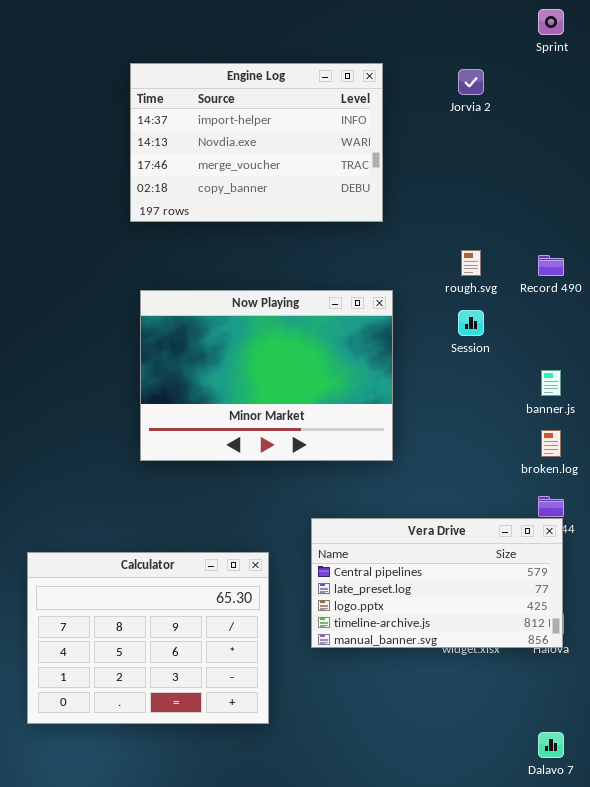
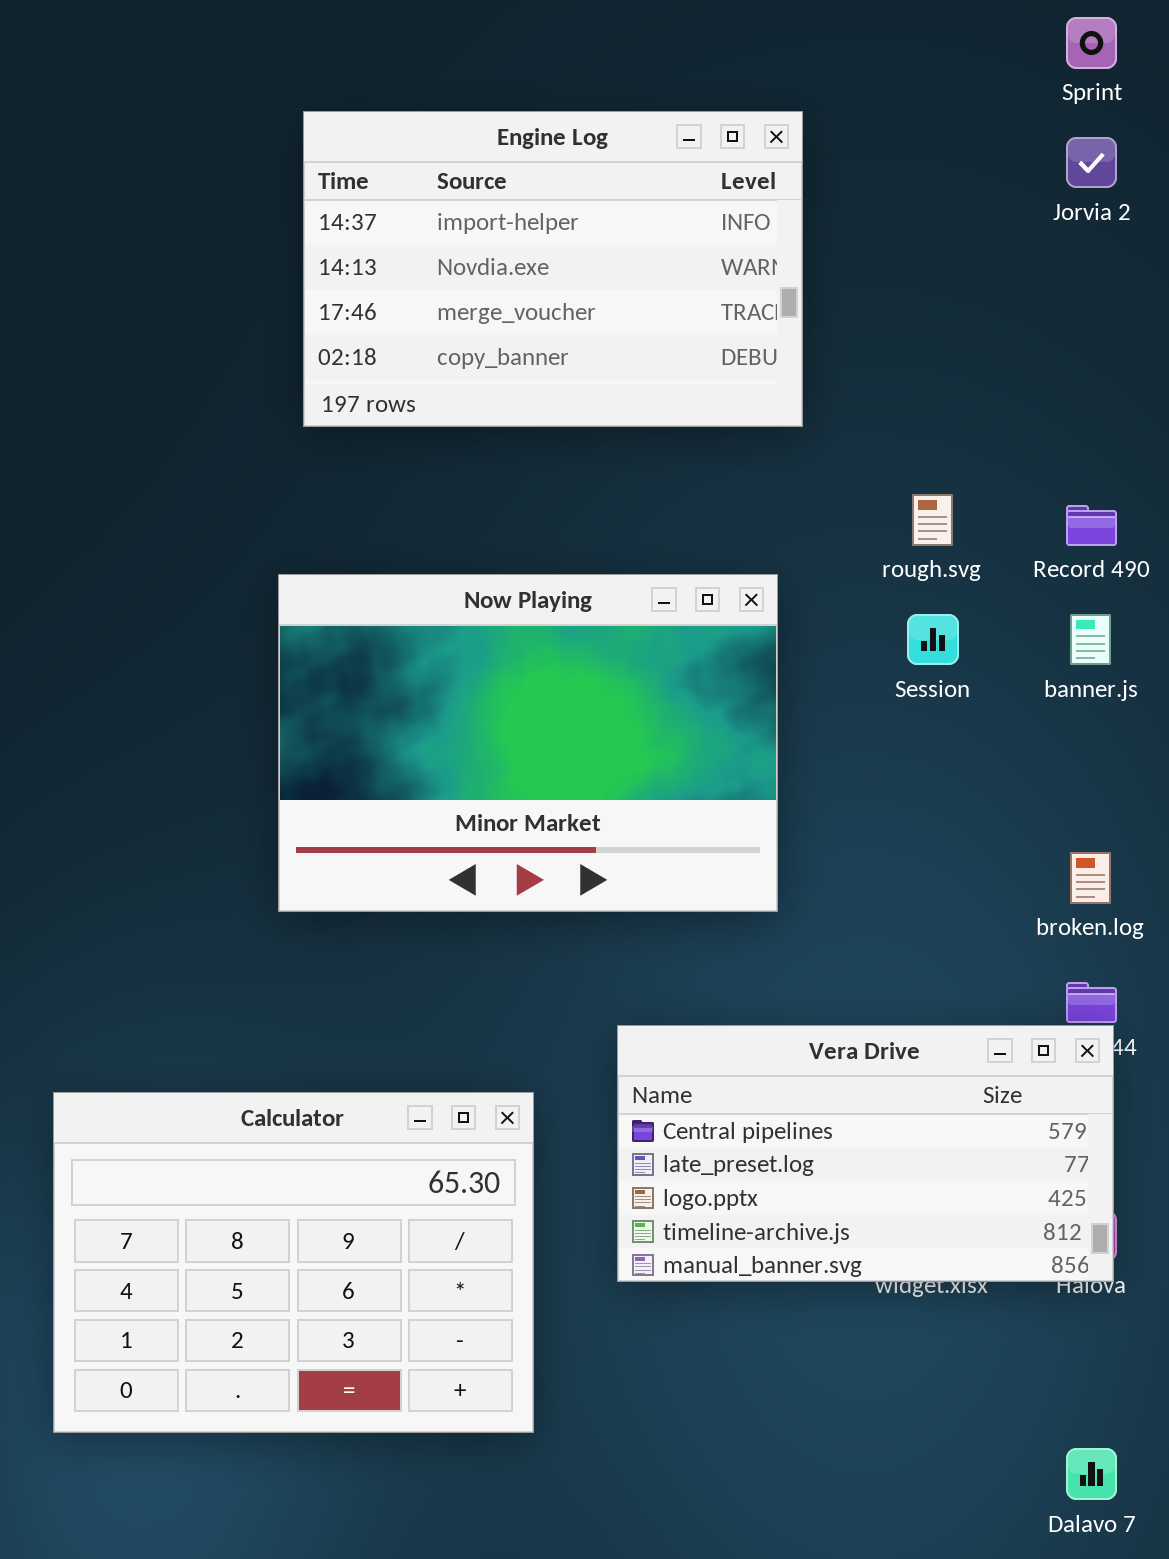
Engine Log: [130,63,383,222] -> [303,111,803,427], moved
Jorvia 2: [458,69,484,95] -> [1066,137,1117,188], moved
banner.js: [541,370,561,396] -> [1070,614,1111,665], moved

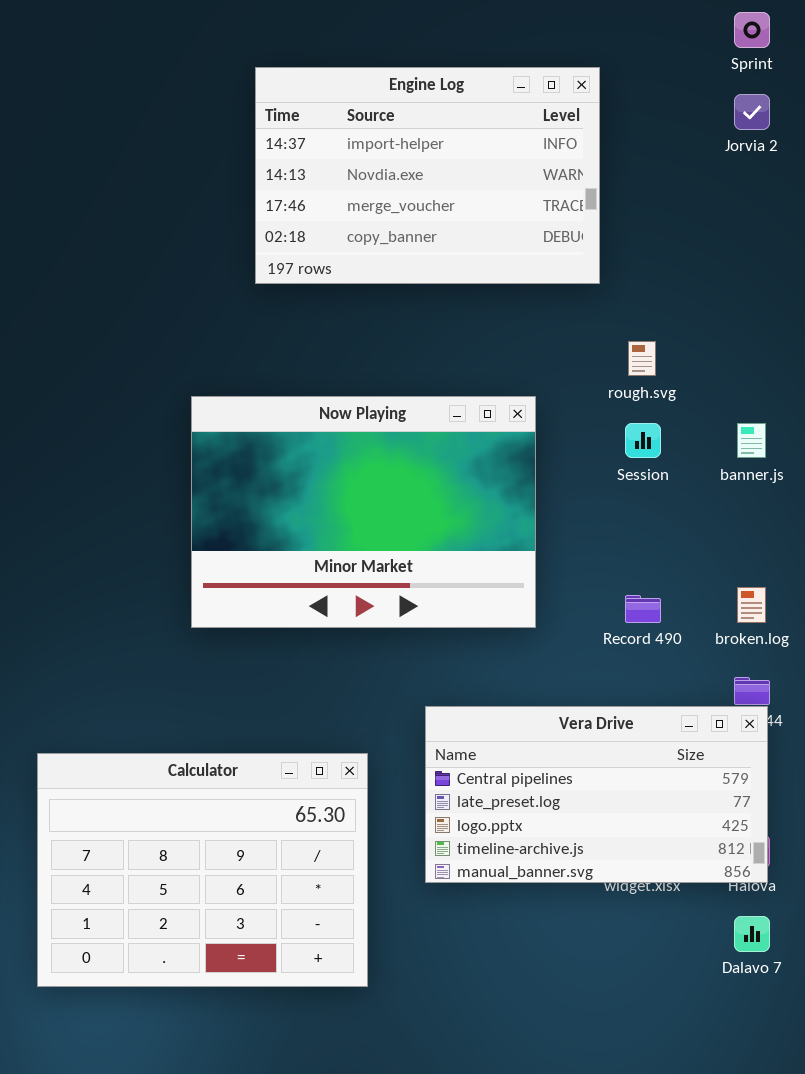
Engine Log: [303,111,803,427] -> [255,67,600,284], moved
Record 490: [1066,505,1117,546] -> [625,595,661,623], moved
Dalavo 7: [1066,1448,1117,1500] -> [734,916,770,952], moved

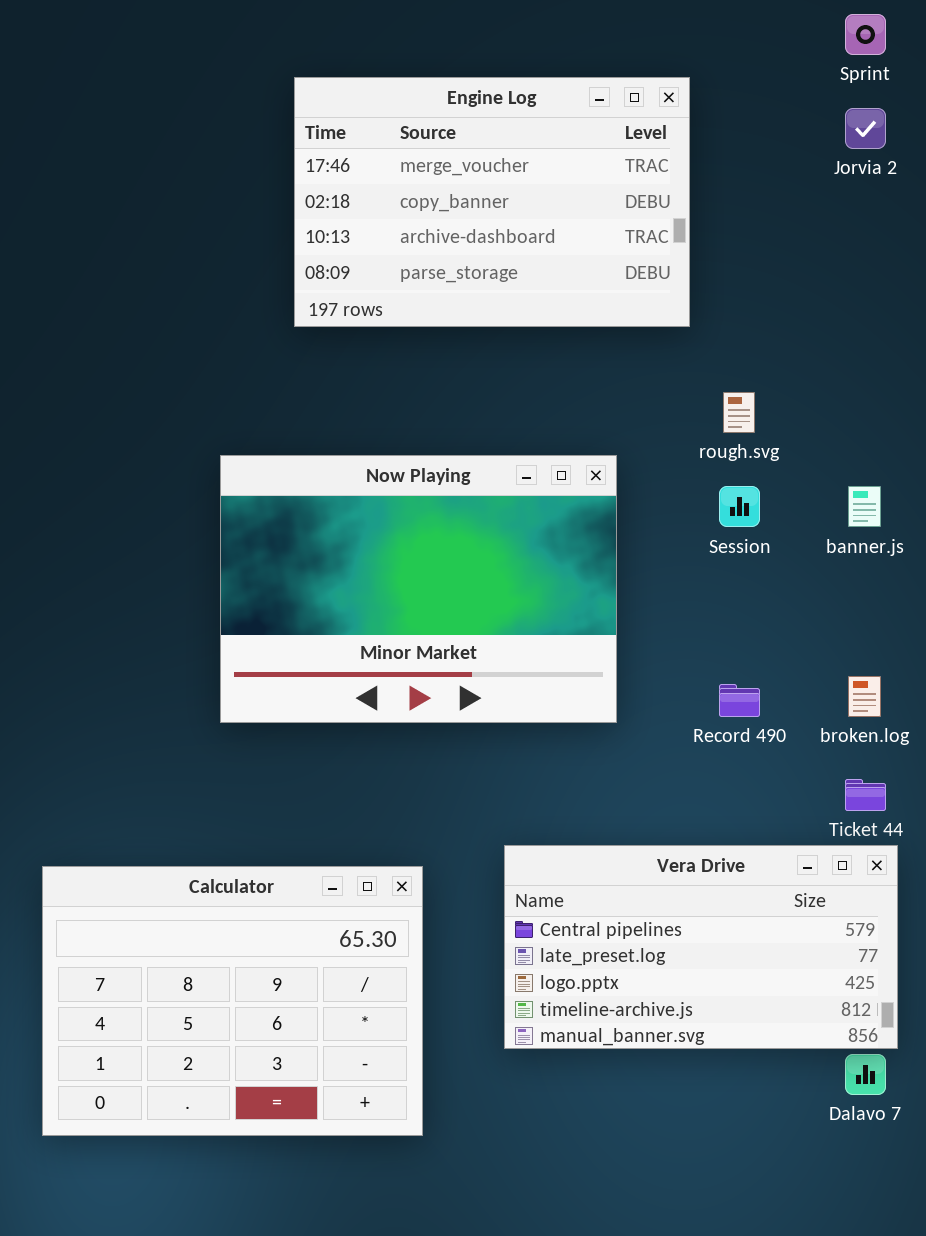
Engine Log: [255,67,600,284] -> [294,77,690,327], scrolled down 2 rows
Vera Drive: [425,706,768,883] -> [504,845,898,1049], moved

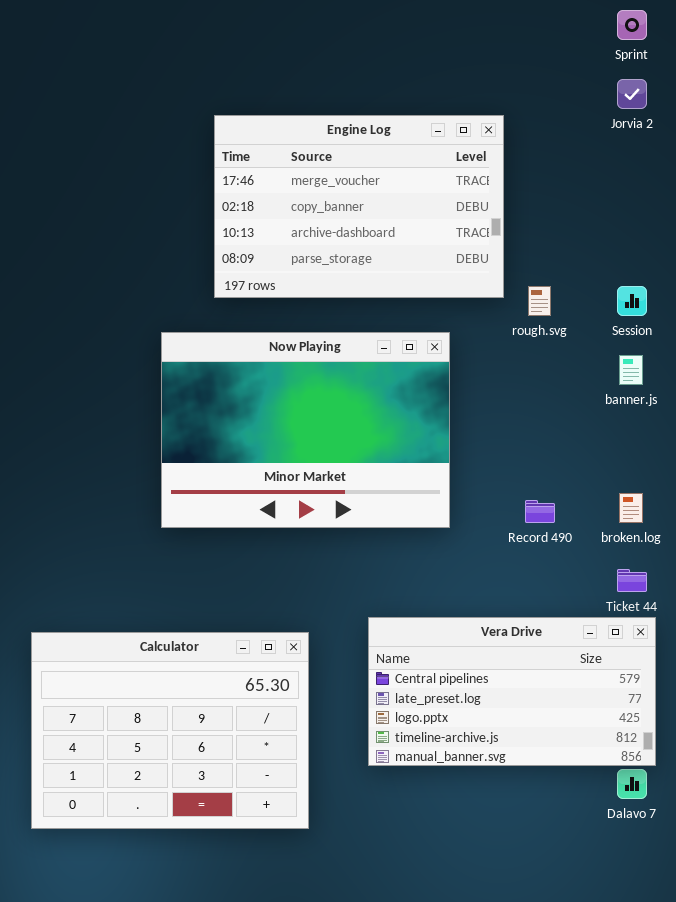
Engine Log: [294,77,690,327] -> [214,115,504,298], moved
Session: [719,486,760,527] -> [617,286,647,316], moved

